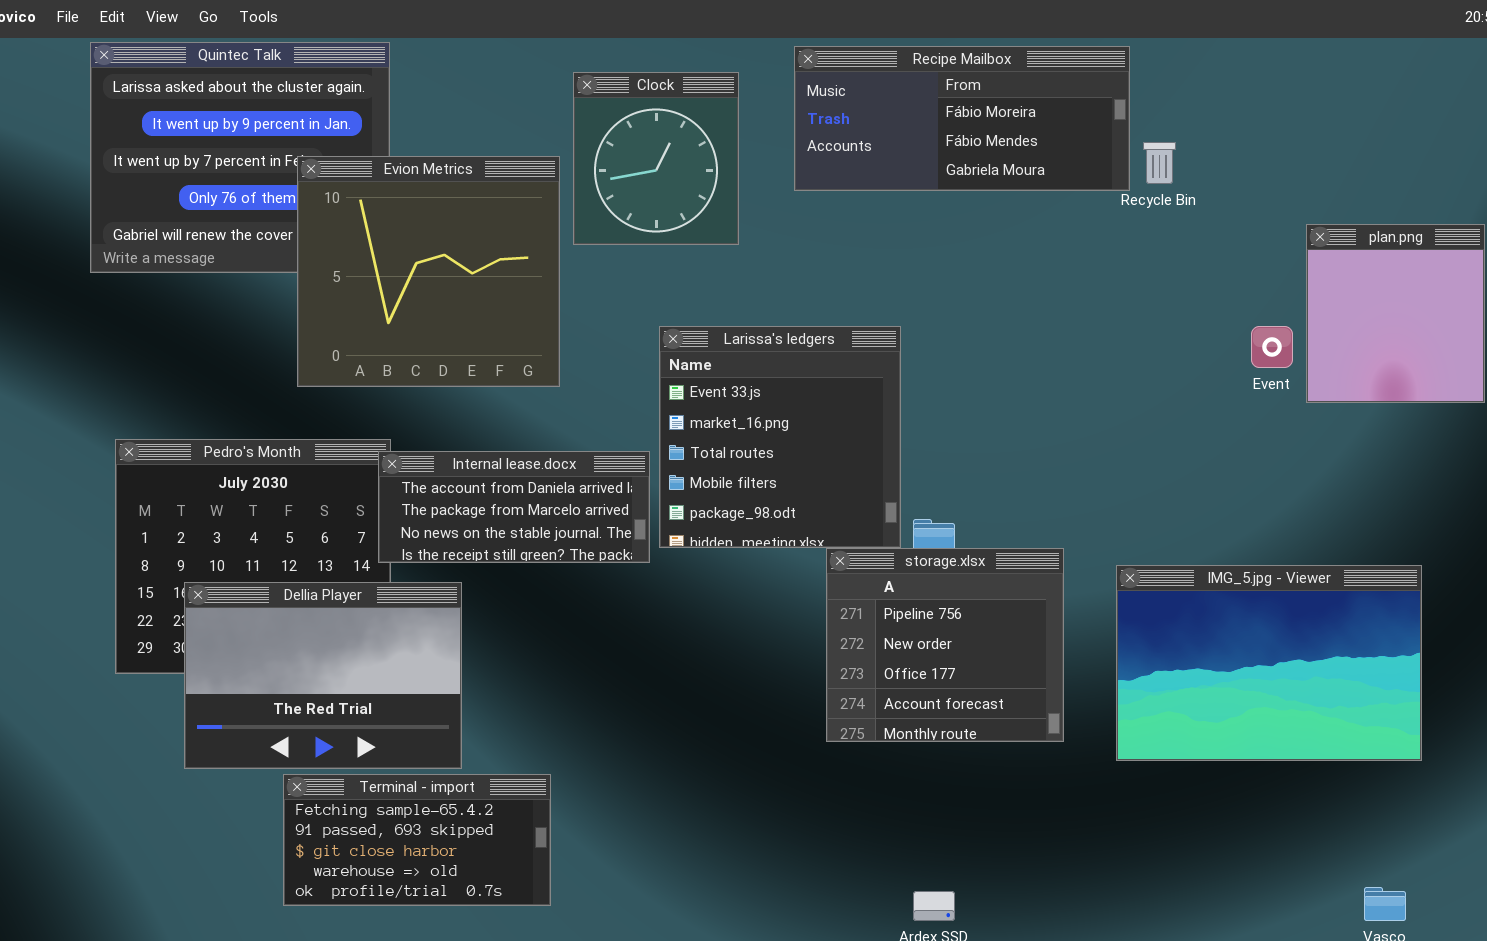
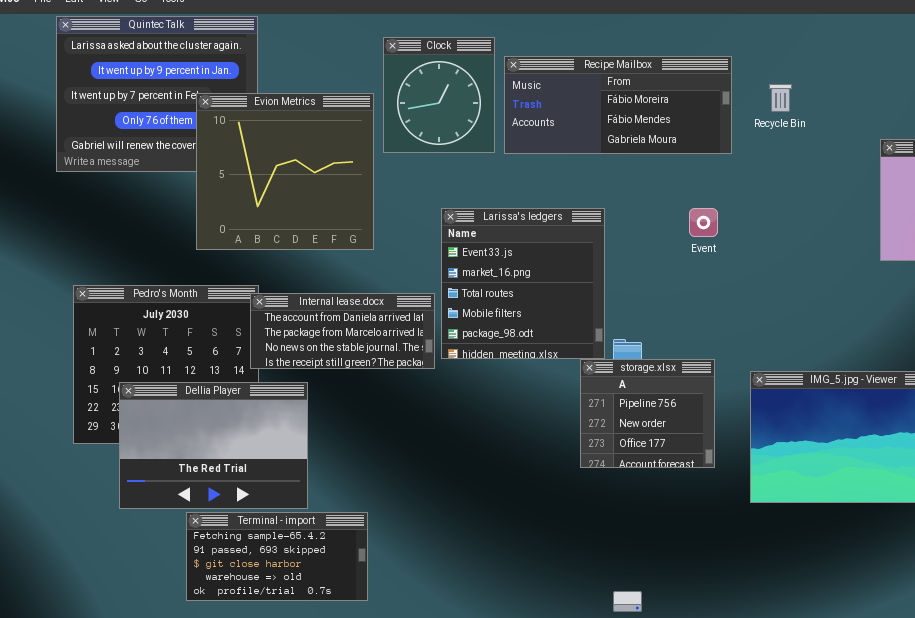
Recipe Mailbox: [794,46,1130,191] -> [504,56,732,154], moved
Event: [1251,326,1293,368] -> [689,208,718,237], moved
storage.xlsx: [826,548,1064,742] -> [580,359,715,468], resized

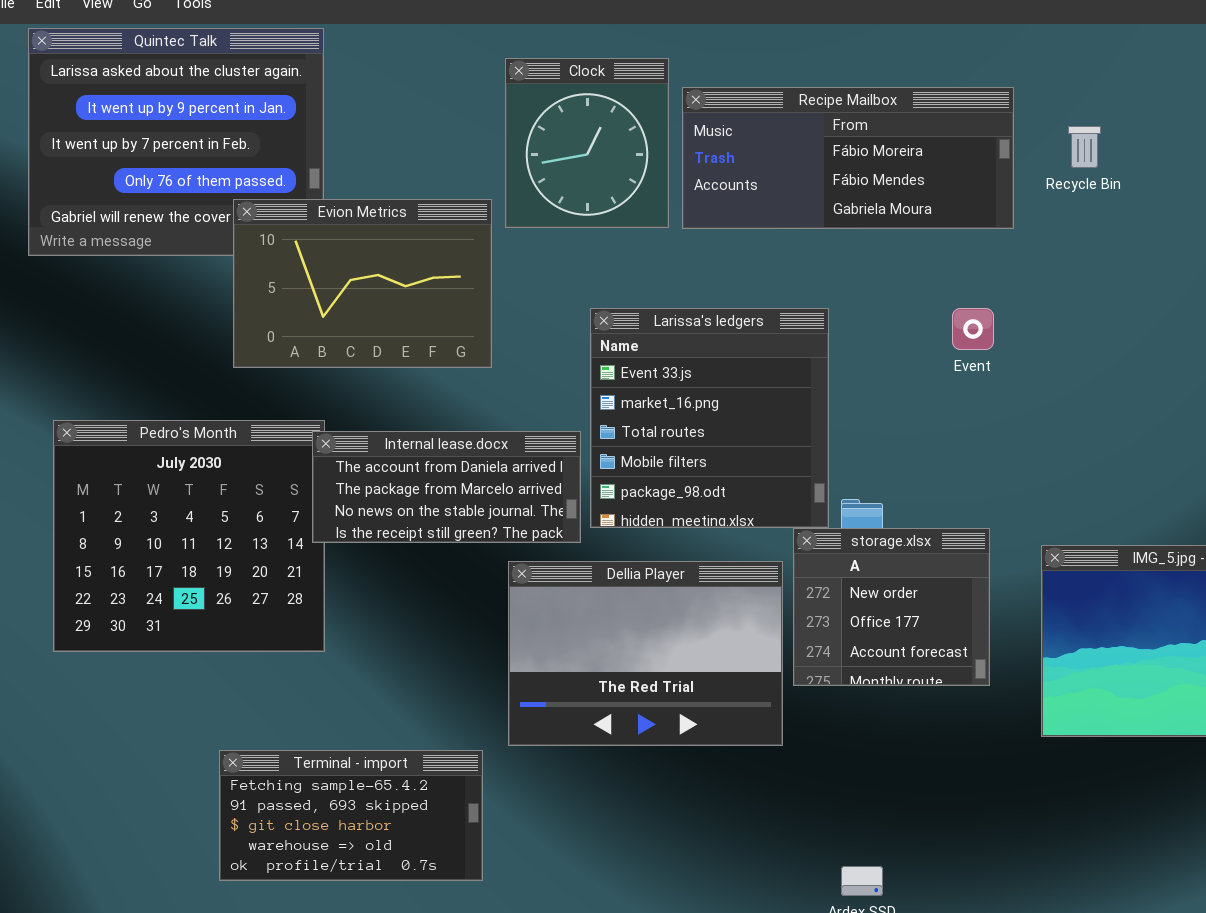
Evion Metrics: [196,93,374,250] -> [233,199,492,368], resized
storage.xlsx: [580,359,715,468] -> [793,528,990,686], scrolled down 1 row
Dellia Player: [119,382,308,509] -> [508,561,783,746], moved

